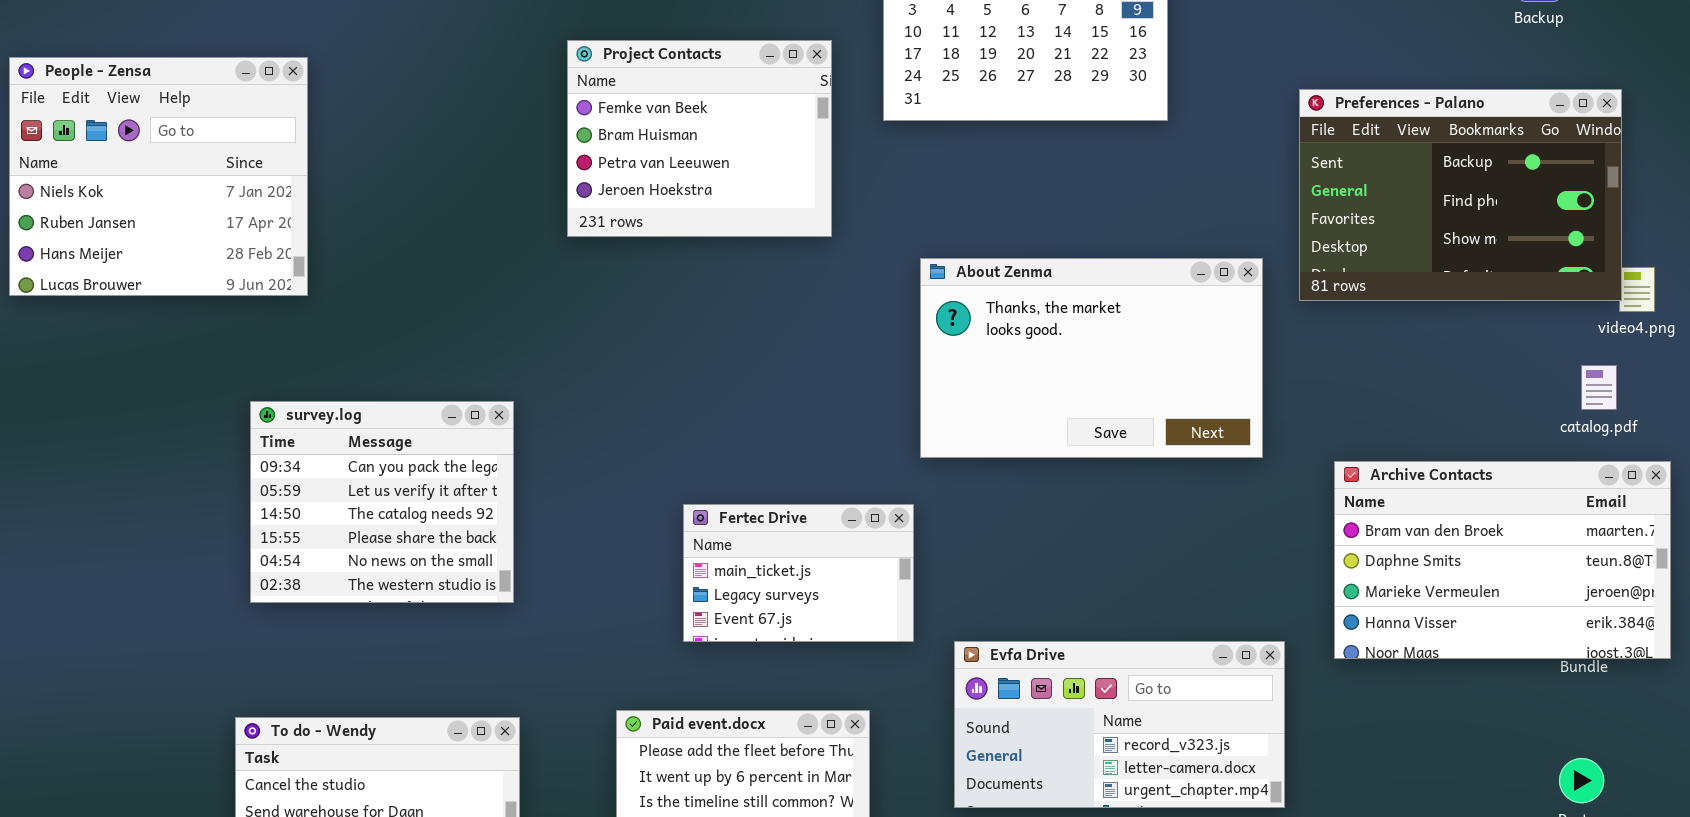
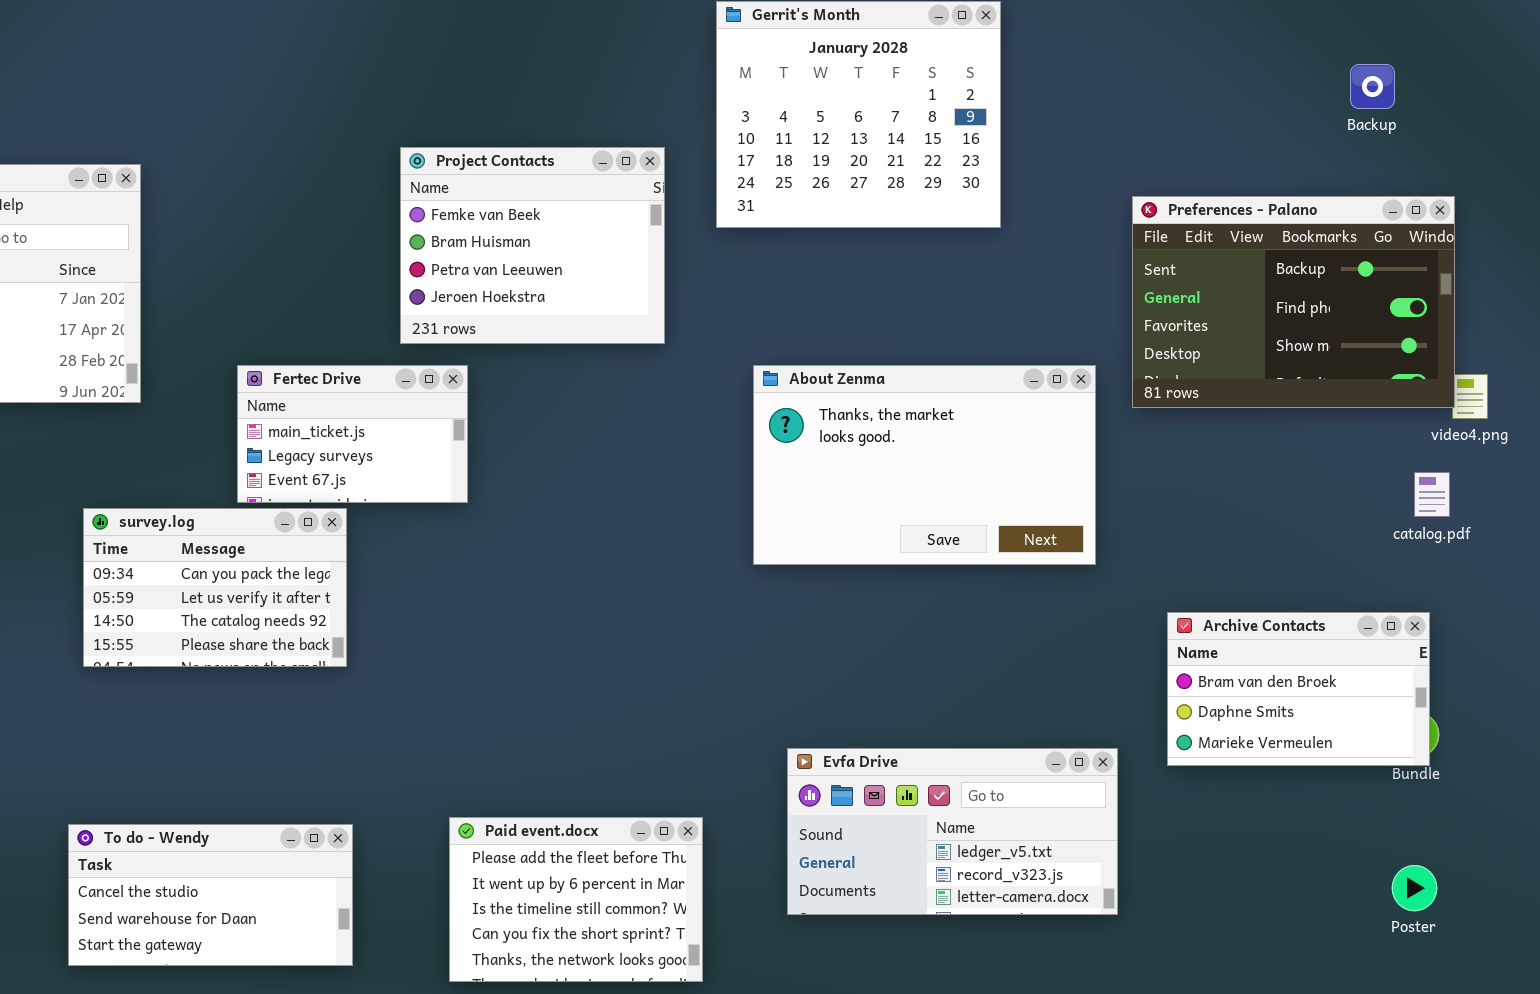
survey.log: [250,401,514,603] -> [83,508,347,667], resized
Archive Contacts: [1334,461,1671,659] -> [1167,612,1430,766], resized
Fertec Drive: [683,504,914,642] -> [237,365,468,503], moved
Evfa Drive: [954,641,1285,808] -> [787,748,1118,915], scrolled up 1 row

